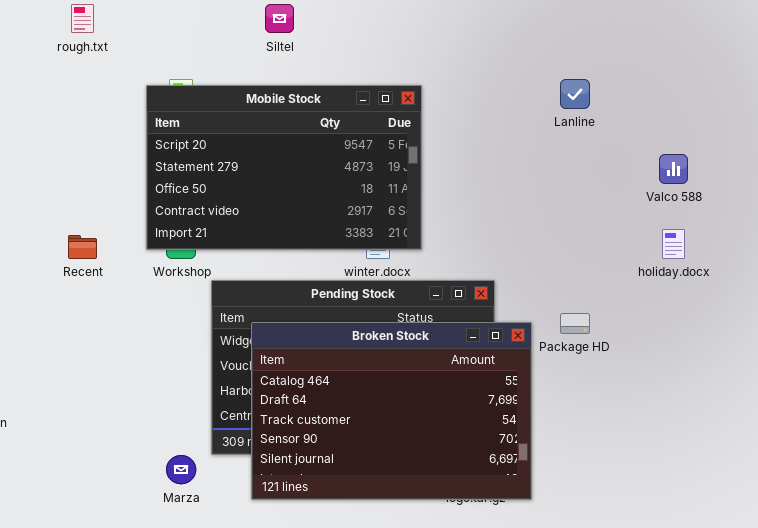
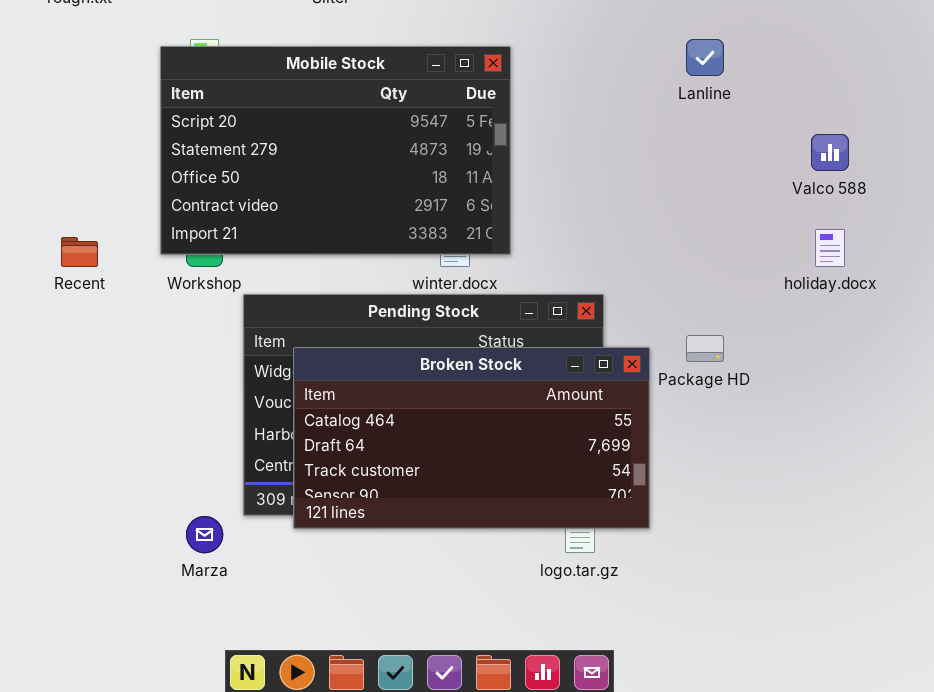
Broken Stock: [251,322,532,500] -> [293,347,650,529], resized

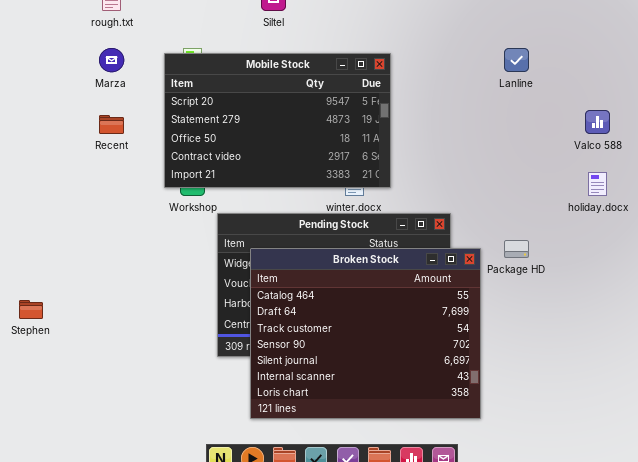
Recent: [61,237,98,267] -> [99,115,124,134], moved
Broken Stock: [293,347,650,529] -> [250,248,481,419], resized
Marza: [186,516,223,553] -> [99,48,124,72], moved

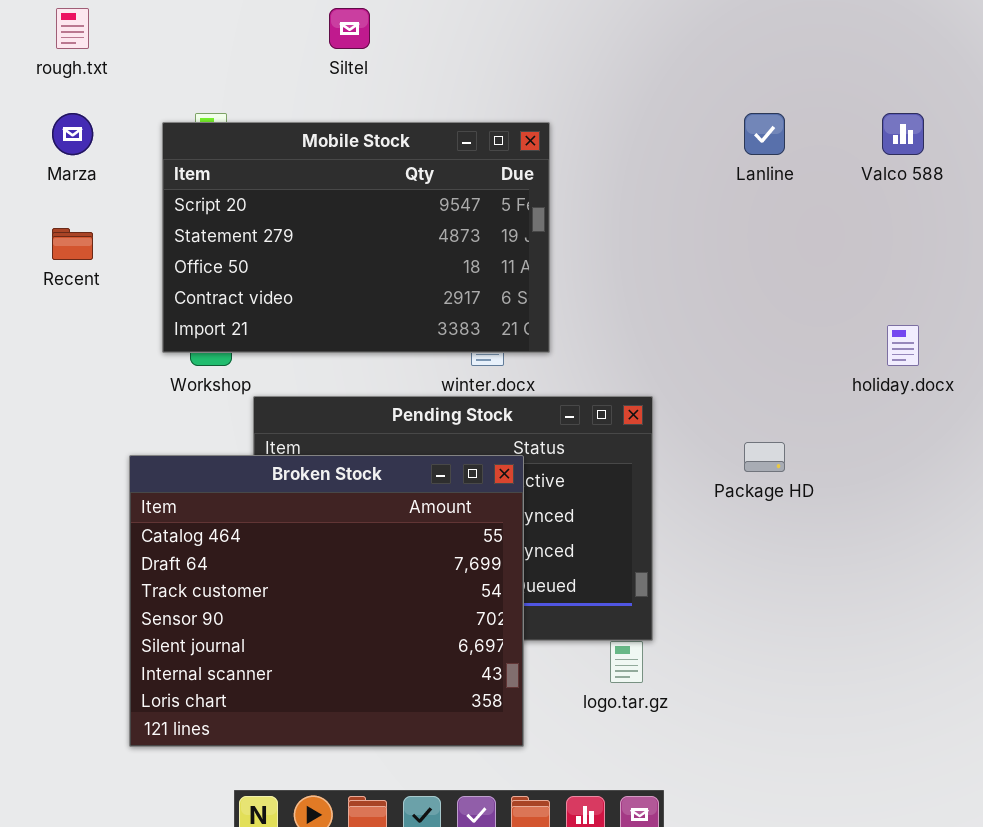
Valco 588: [585,110,610,134] -> [882,113,924,155], moved
Broken Stock: [250,248,481,419] -> [129,455,524,747], moved

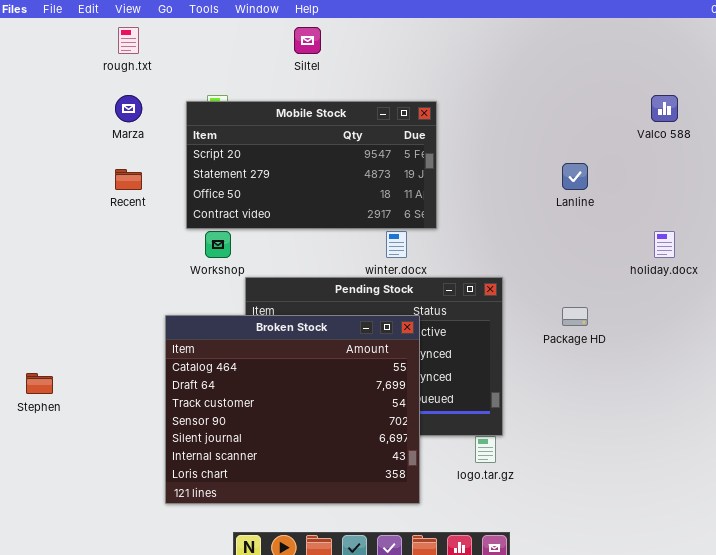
Lanline: [744,113,785,155] -> [562,163,588,190], moved
Mobile Stock: [162,122,550,353] -> [186,101,437,229], resized

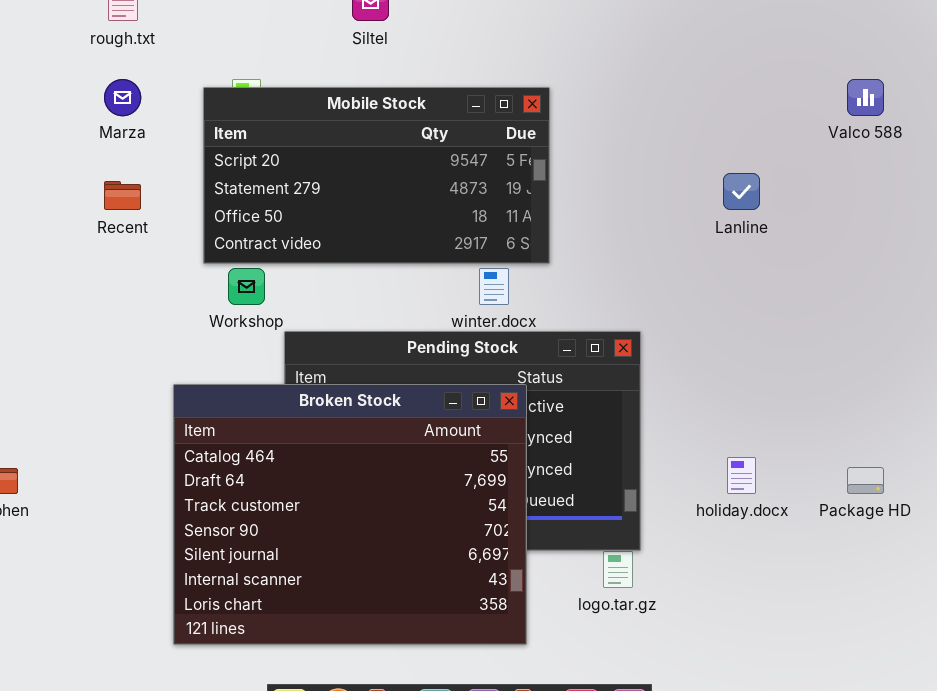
holiday.docx: [654,231,675,258] -> [727,457,756,494], moved
Package HD: [562,307,588,326] -> [847,467,884,494], moved

